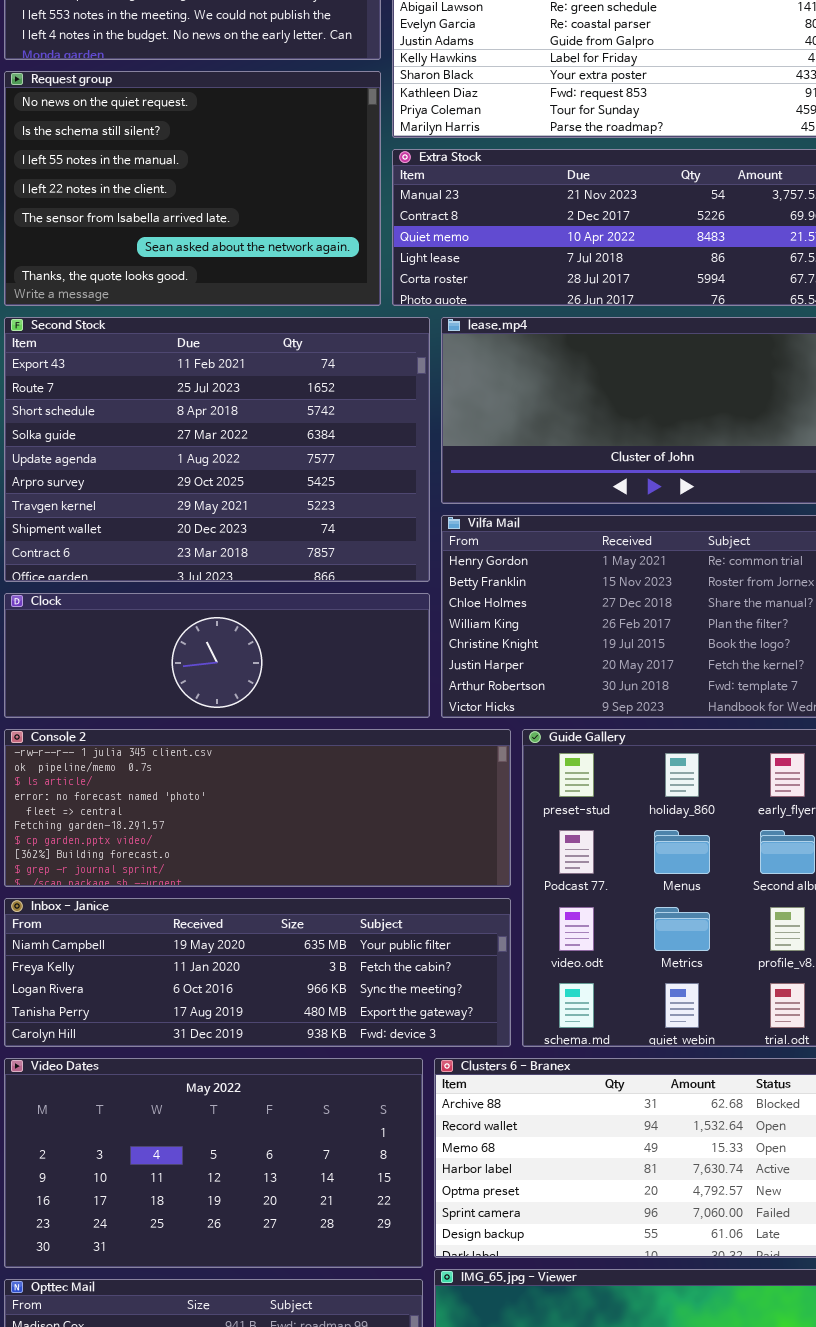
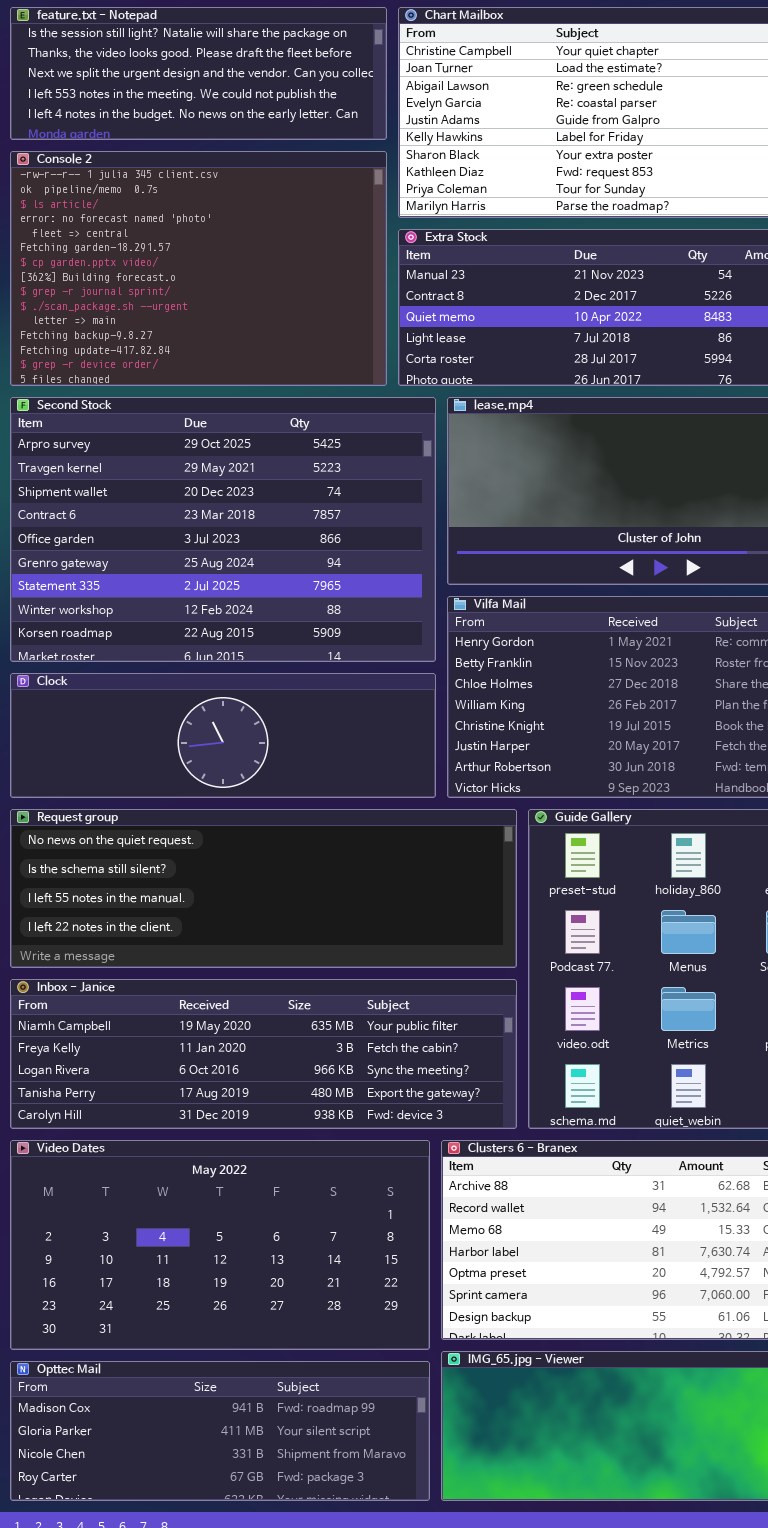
Request group: [4,71,381,306] -> [10,809,517,968], moved, resized
Second Stock: [4,317,430,582] -> [10,397,436,662], scrolled down 5 rows
Console 2: [4,729,511,887] -> [10,151,387,386], moved, resized

